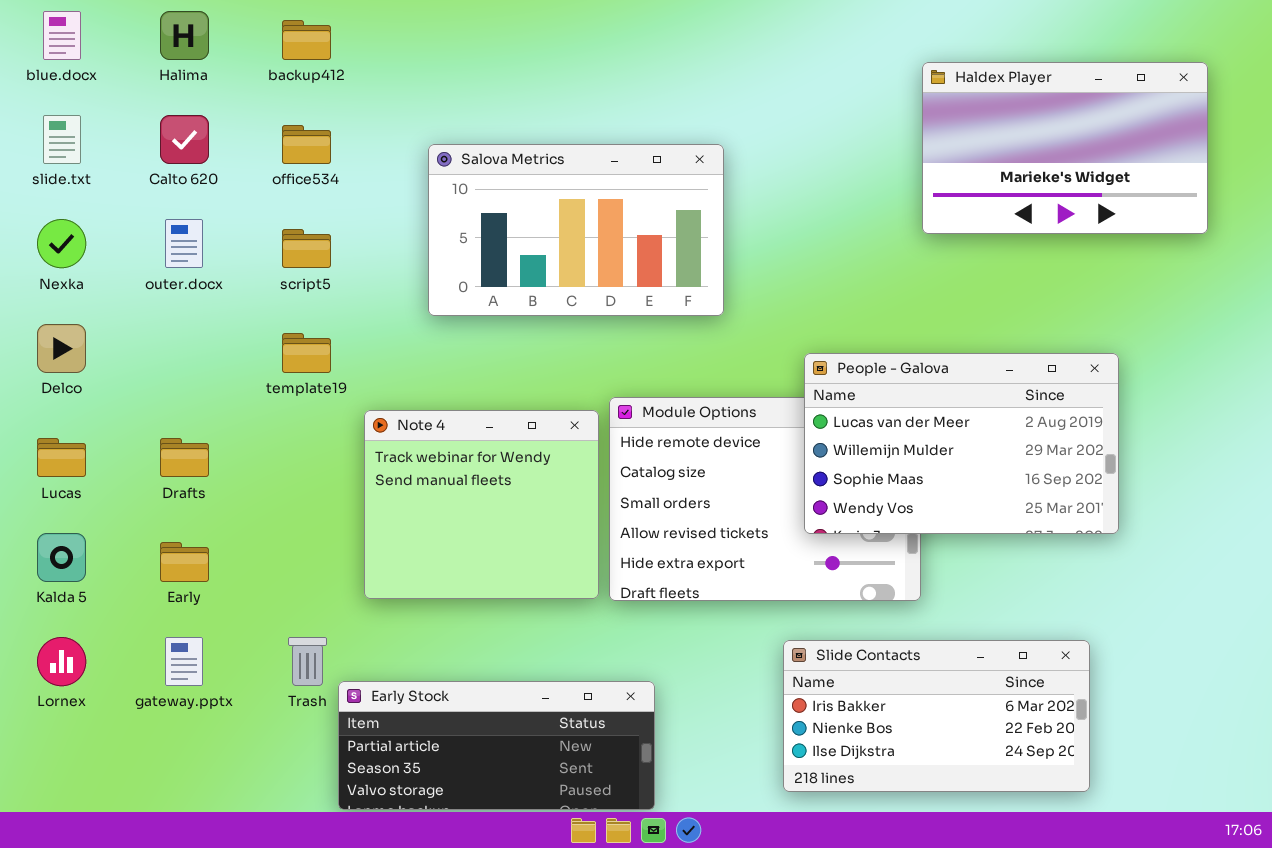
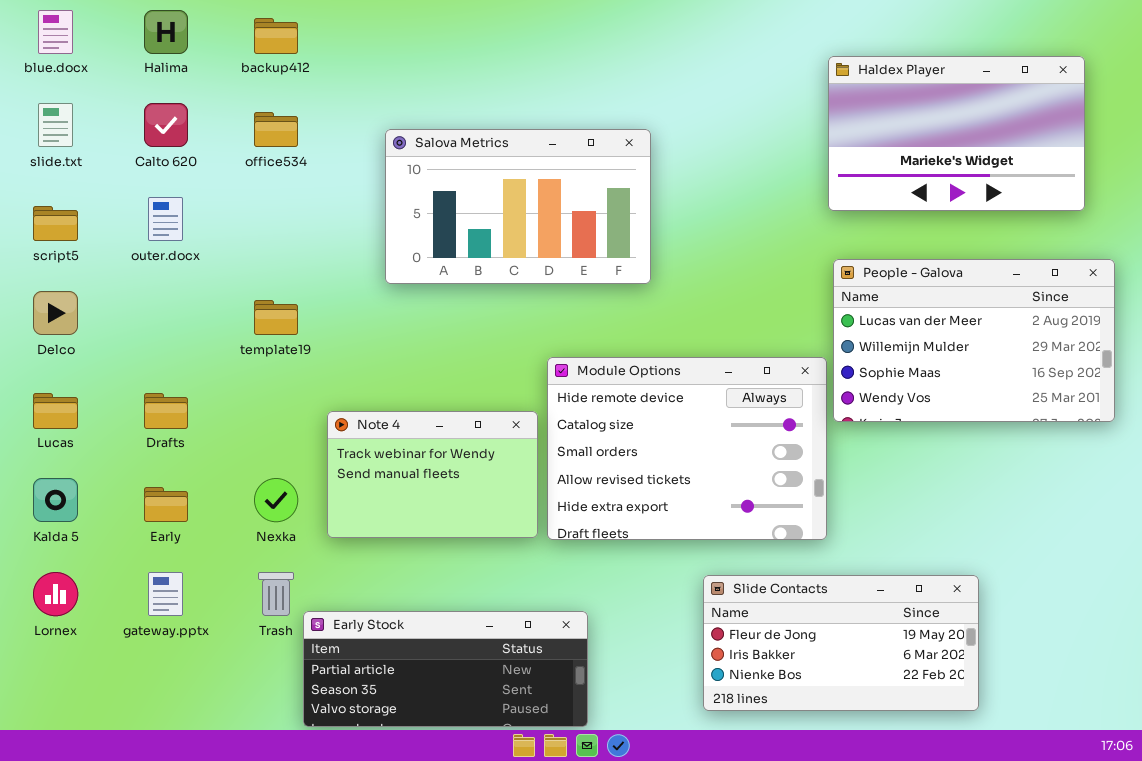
Nexka: [37,219,86,268] -> [254,478,298,522], moved
script5: [282,229,331,268] -> [33,206,78,241], moved
People - Galova: [804,353,1119,534] -> [833,259,1115,422], moved
Note 4: [364,410,599,599] -> [327,411,538,538], resized
Slide Contacts: [783,640,1090,792] -> [703,575,979,711], scrolled up 1 row

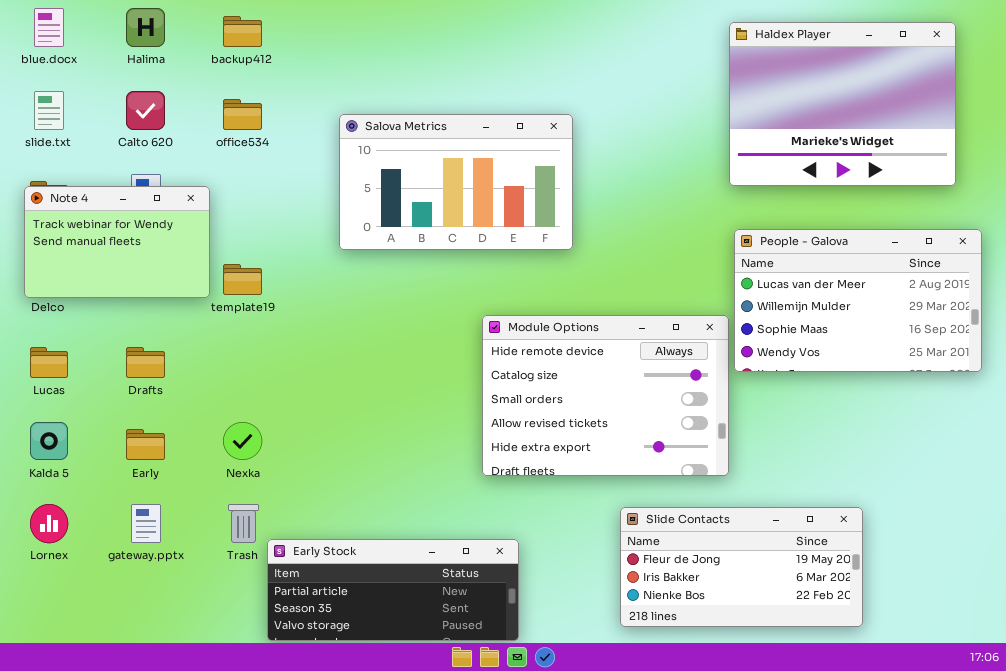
Haldex Player: [828,56,1085,211] -> [729,22,956,186], resized
Note 4: [327,411,538,538] -> [24,186,210,298], moved

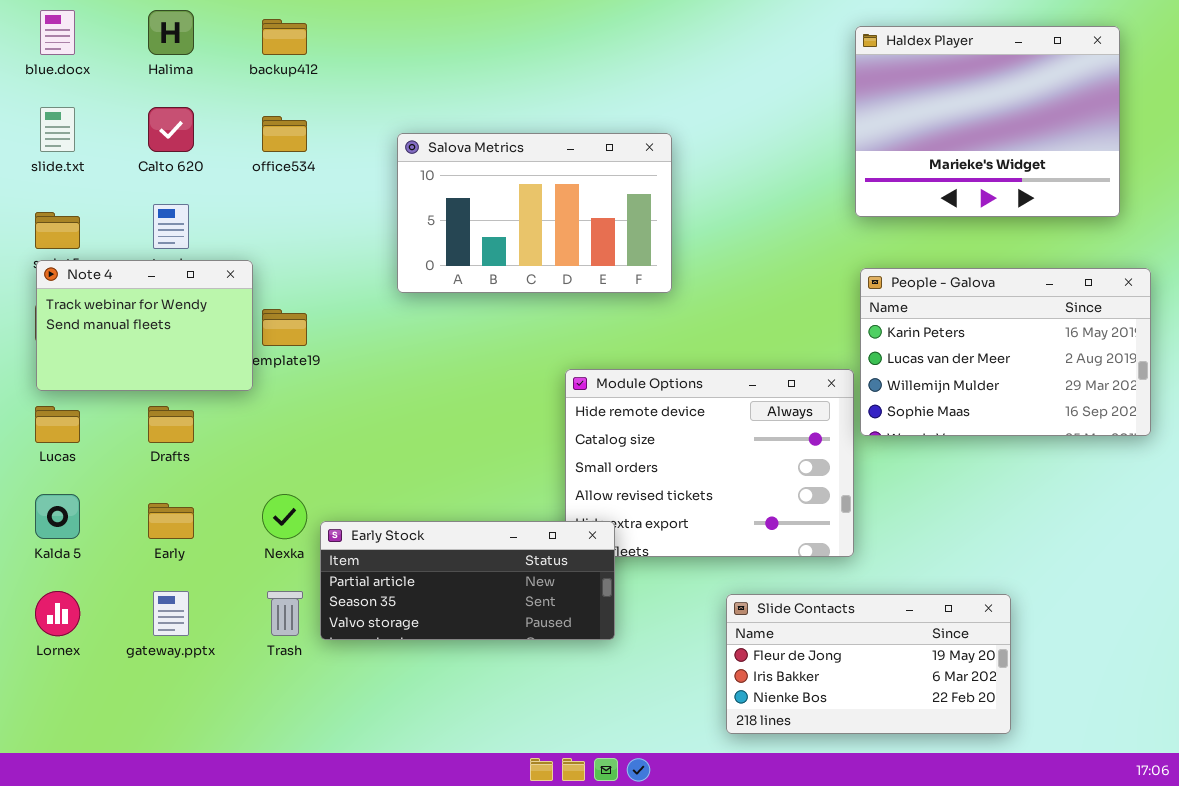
Note 4: [24,186,210,298] -> [36,260,253,391], moved
People - Galova: [734,229,982,372] -> [860,268,1151,436], scrolled up 1 row
Early Stock: [267,539,519,641] -> [320,521,615,640], moved

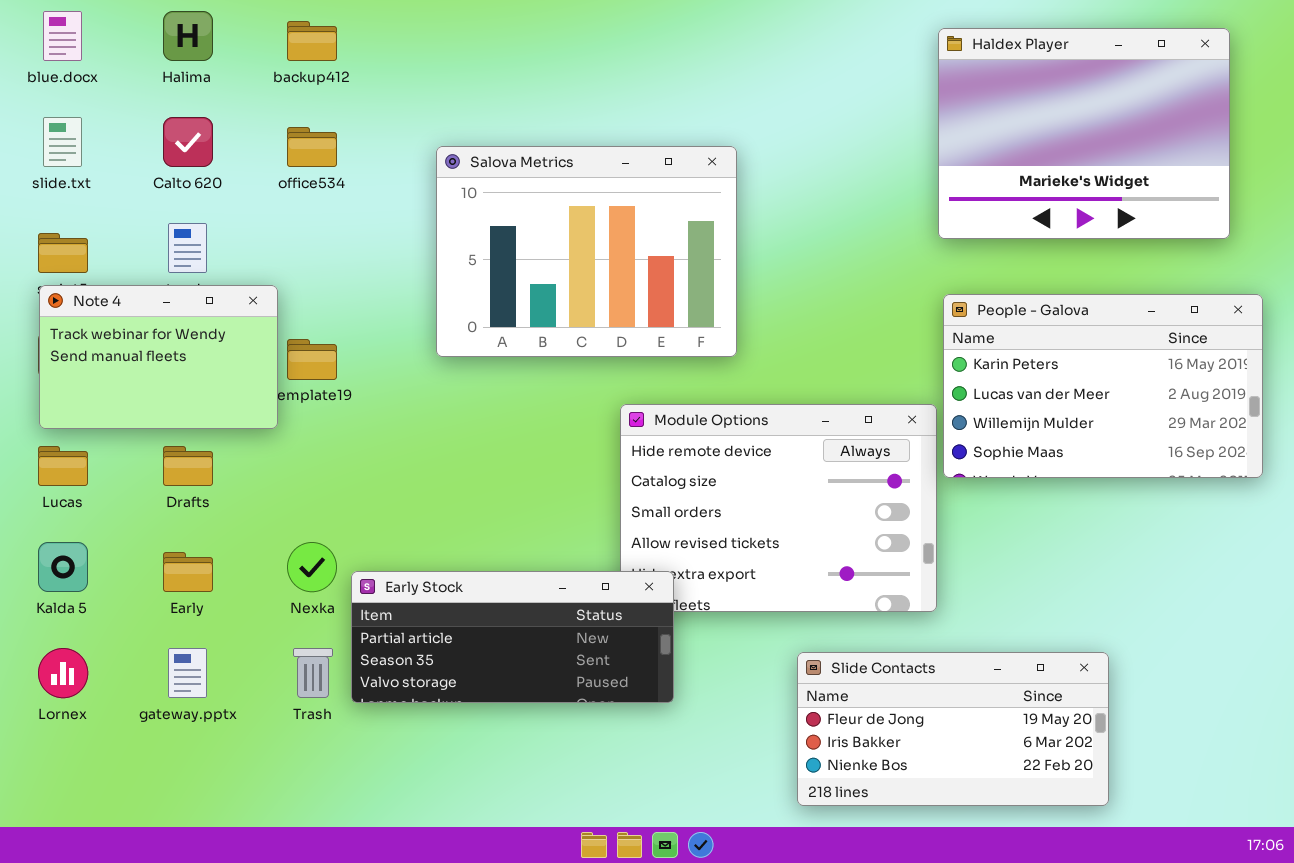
Salova Metrics: [397,133,672,293] -> [436,146,737,357], resized

